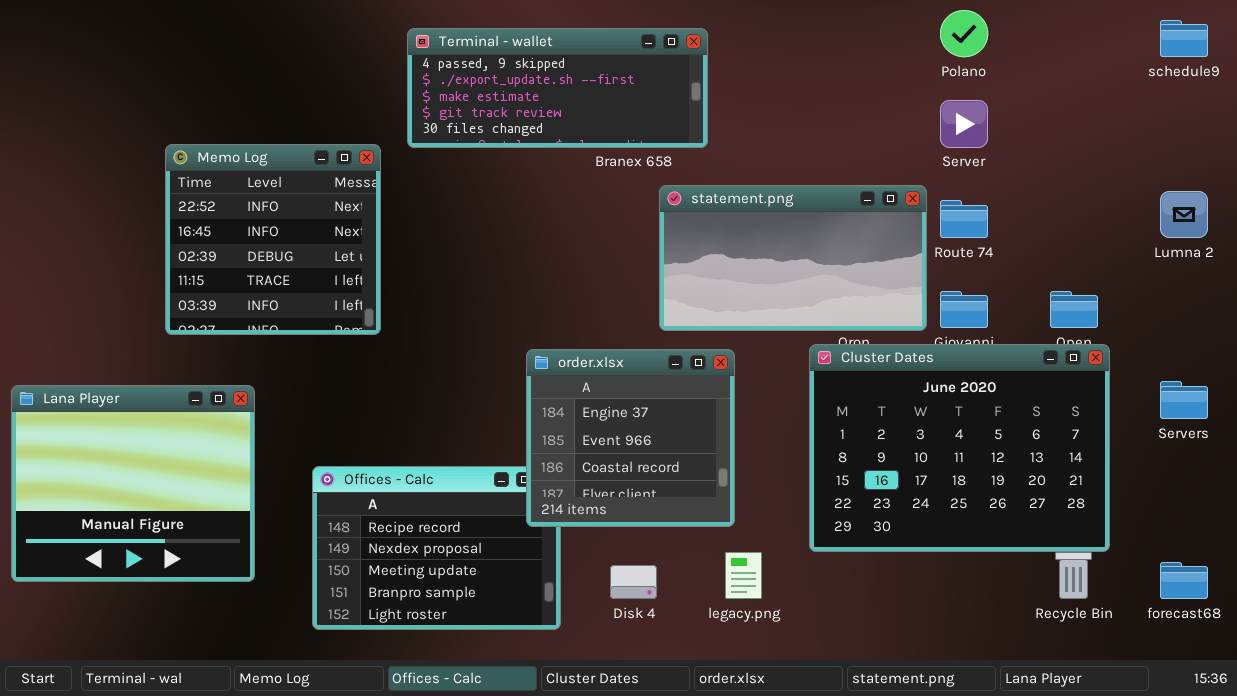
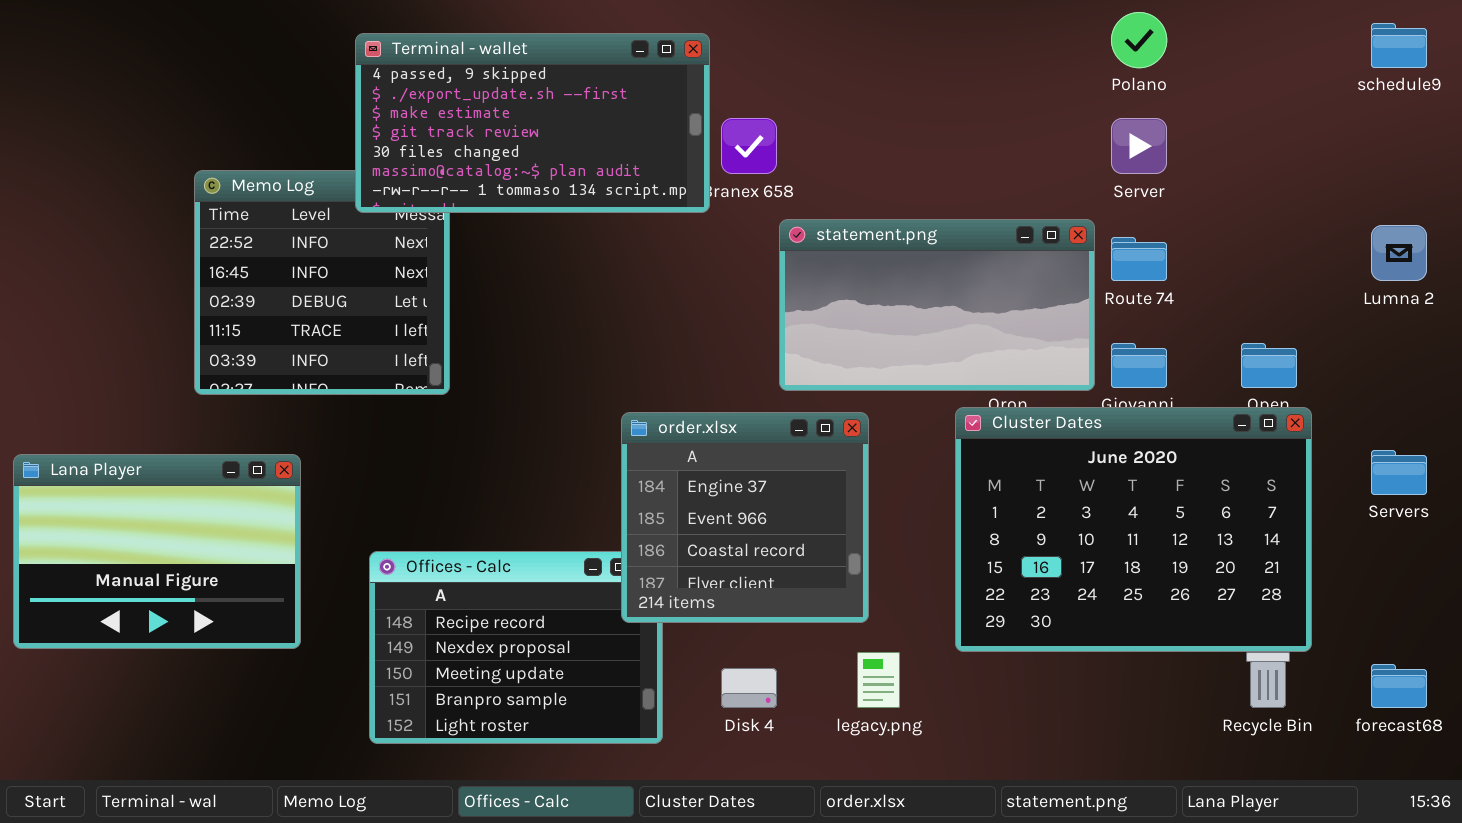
Terminal - wallet: [407,28,708,148] -> [355,33,710,213], moved, resized
Lana Player: [11,385,255,582] -> [13,454,301,649], resized

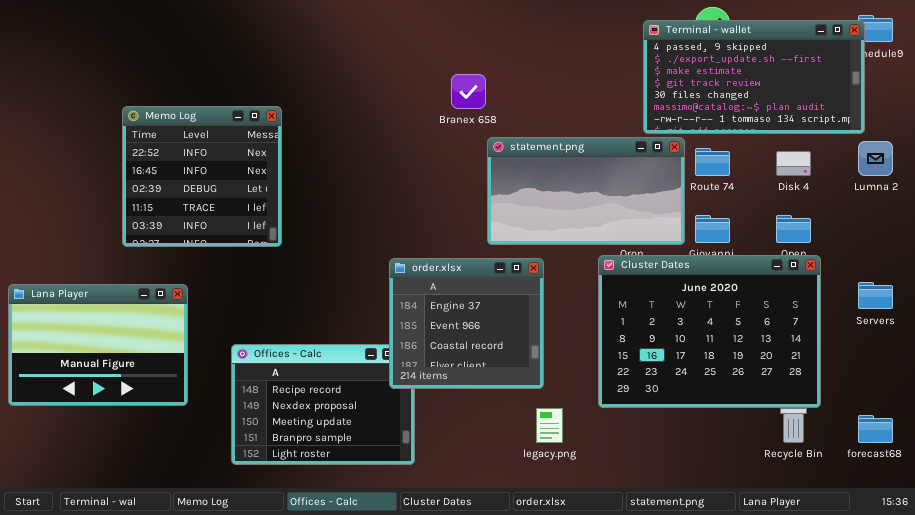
Terminal - wallet: [355,33,710,213] -> [643,20,865,134], moved
Disk 4: [721,668,777,708] -> [776,151,811,176], moved

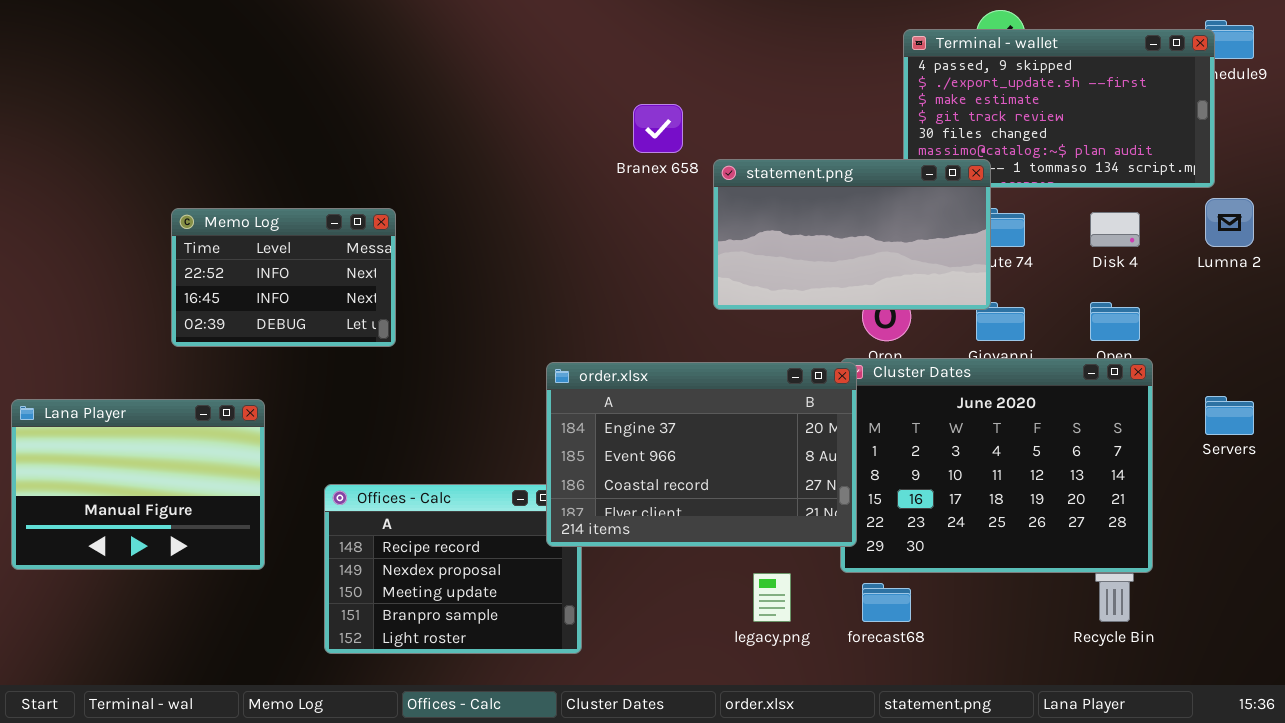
Memo Log: [122,106,282,247] -> [171,208,396,347], resized
statement.png: [487,137,685,245] -> [713,159,991,310], moved
order.xlsx: [389,258,544,389] -> [546,362,857,547], resized
forecast68: [858,415,893,443] -> [862,583,911,622], moved

